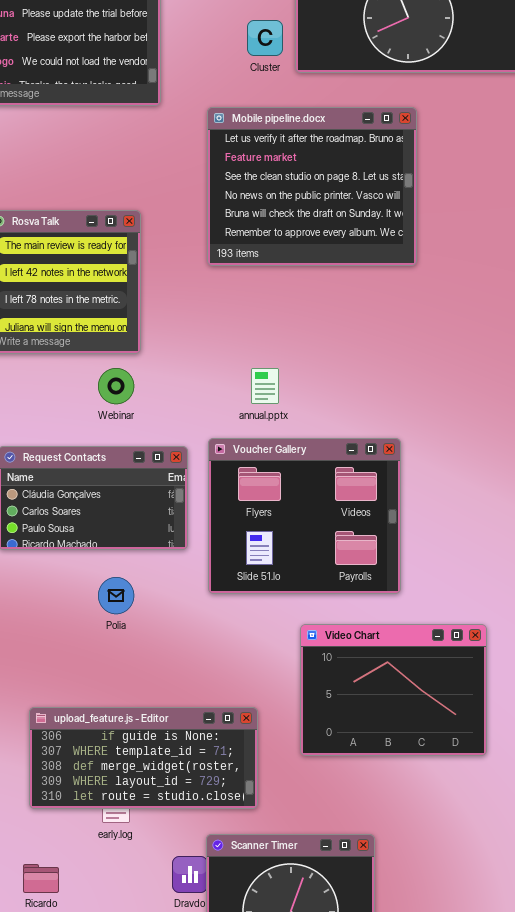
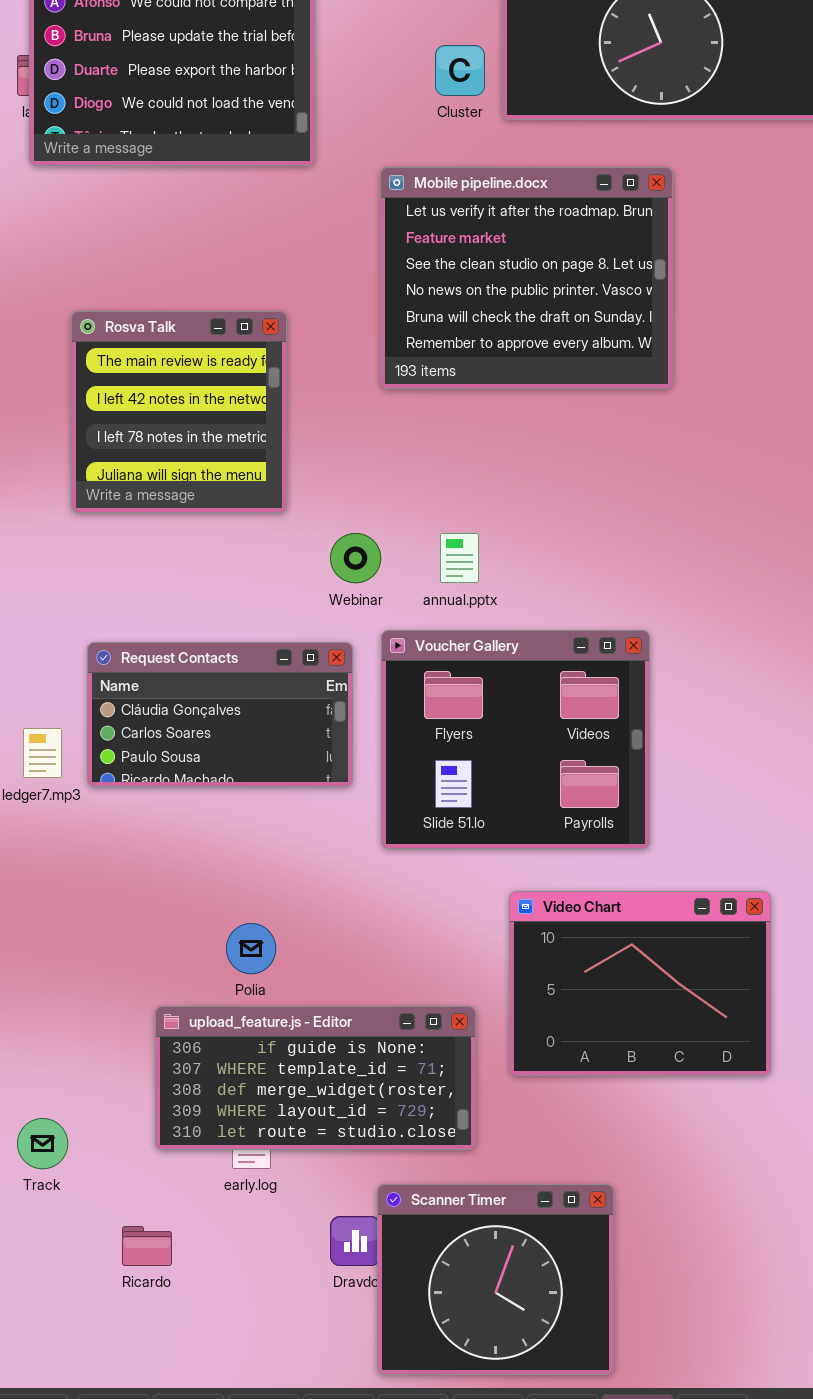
Webinar: [98,368,134,404] -> [330,533,381,583], moved
Polia: [98,577,134,614] -> [226,923,276,974], moved
upload_feature.js - Editor: [29,707,258,809] -> [155,1006,476,1150], moved

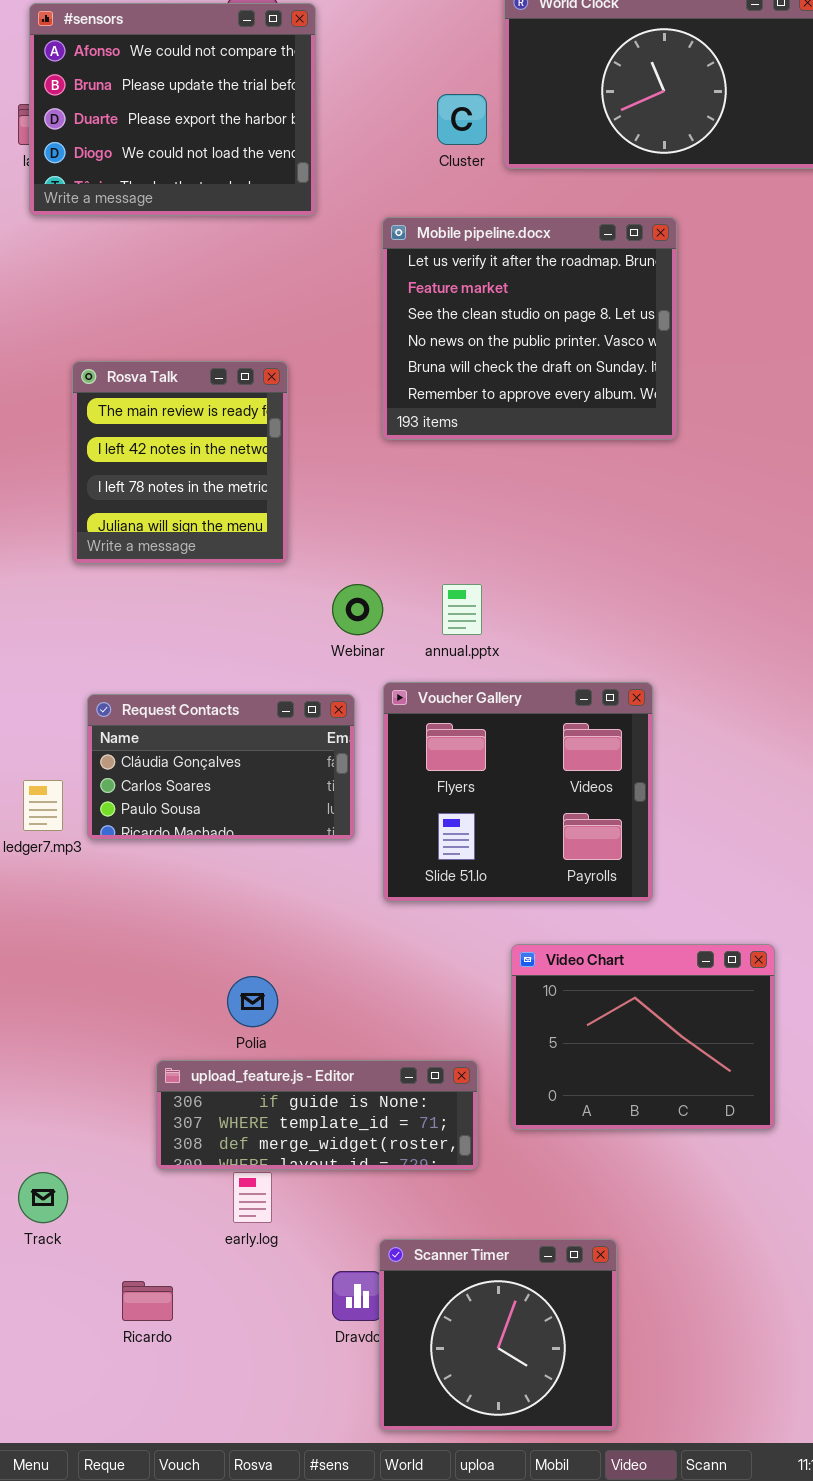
upload_feature.js - Editor: [155,1006,476,1150] -> [156,1060,478,1170], resized

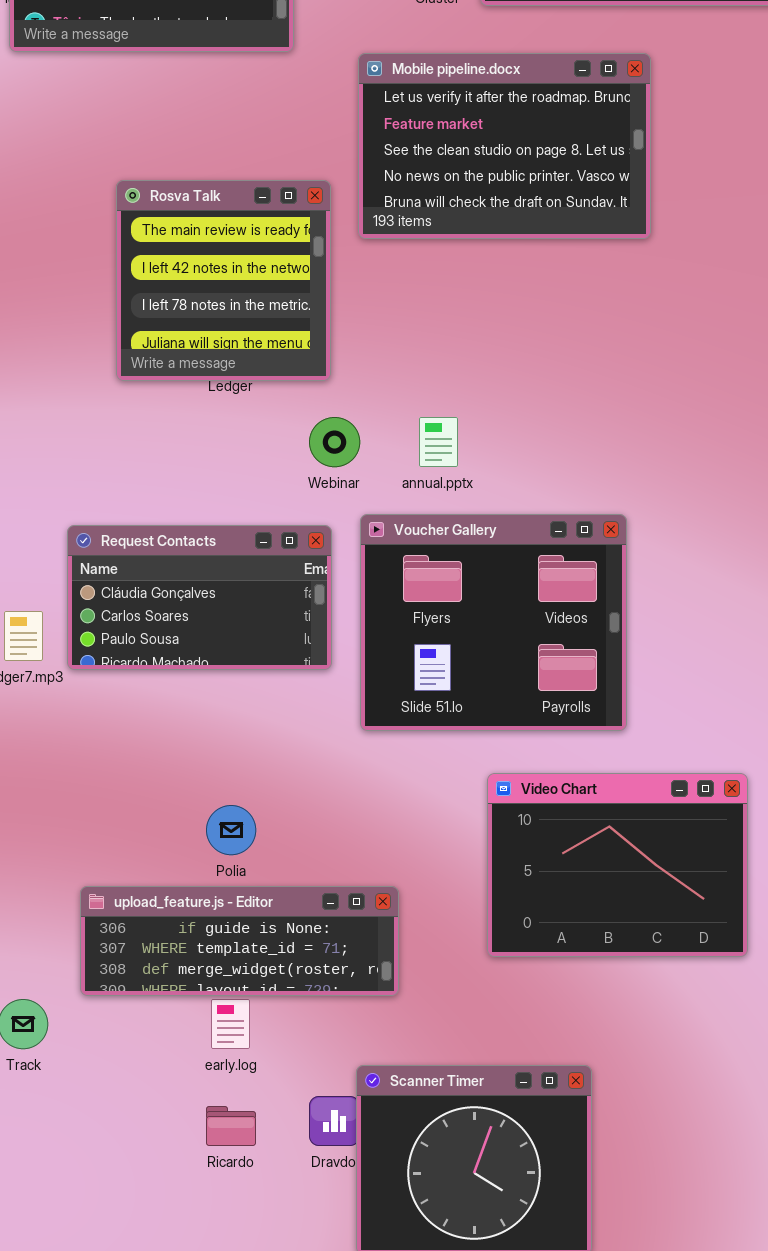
Mobile pipeline.docx: [382,217,677,440] -> [358,53,651,239], resized
Rosva Talk: [72,361,288,564] -> [116,180,331,381], moved
upload_feature.js - Editor: [156,1060,478,1170] -> [80,886,399,996], moved
Ricardo: [122,1281,173,1321] -> [206,1106,256,1146], moved

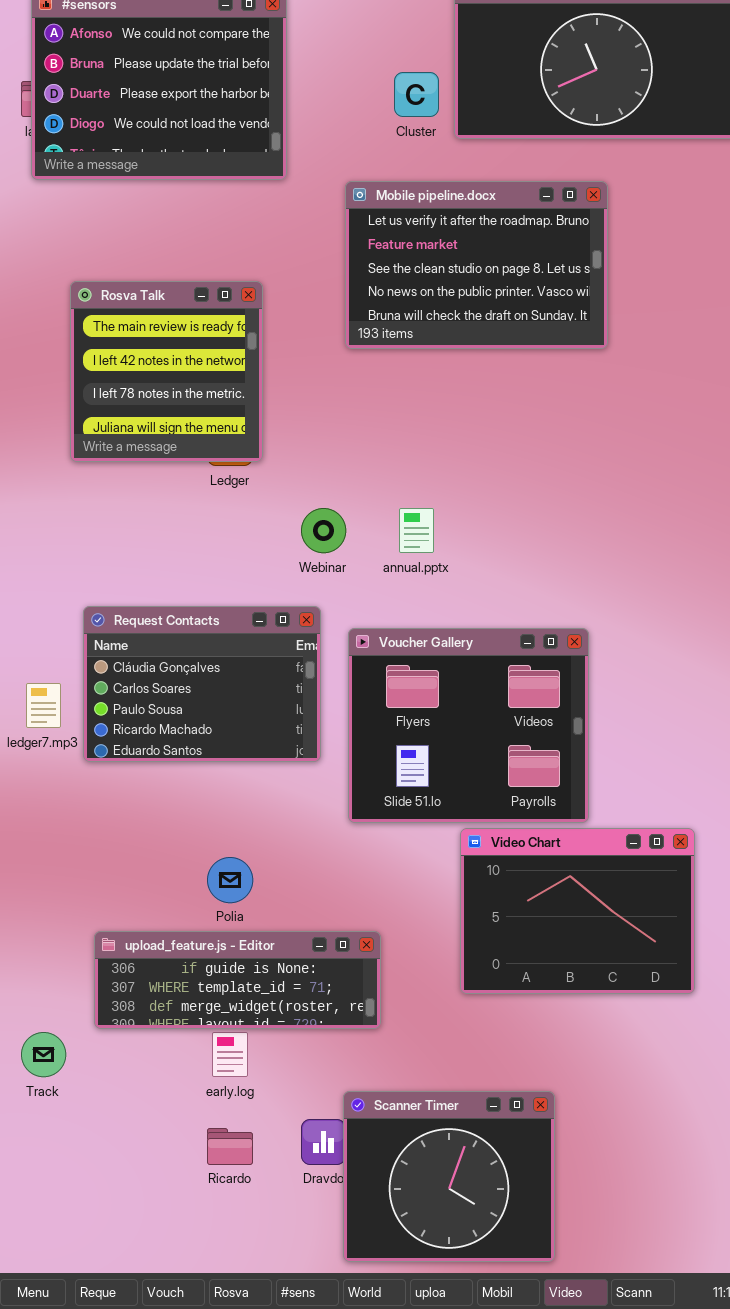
Rosva Talk: [116,180,331,381] -> [70,281,263,462], moved
Voucher Gallery: [360,514,627,731] -> [348,628,589,823], moved
Request Contacts: [67,525,332,670] -> [83,606,321,762], resized

